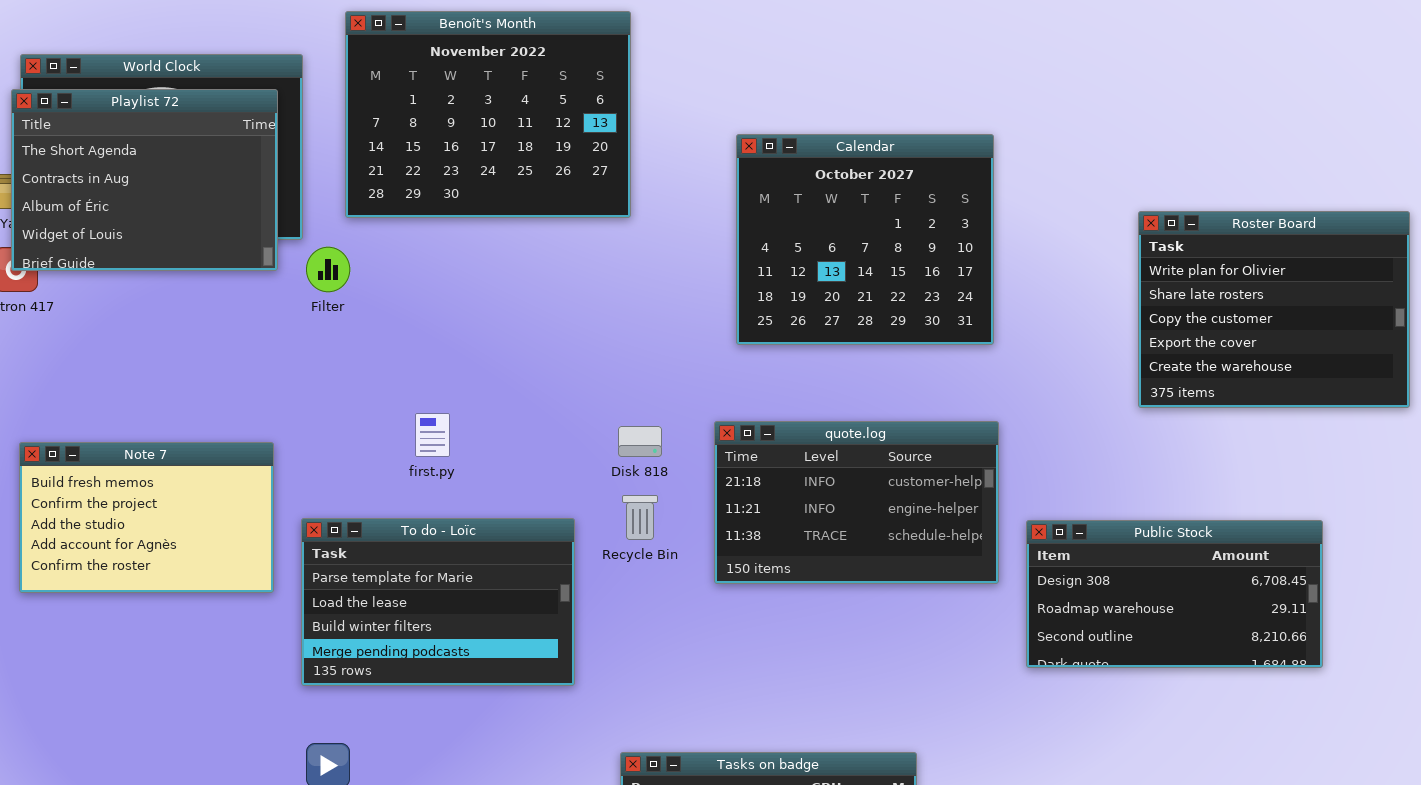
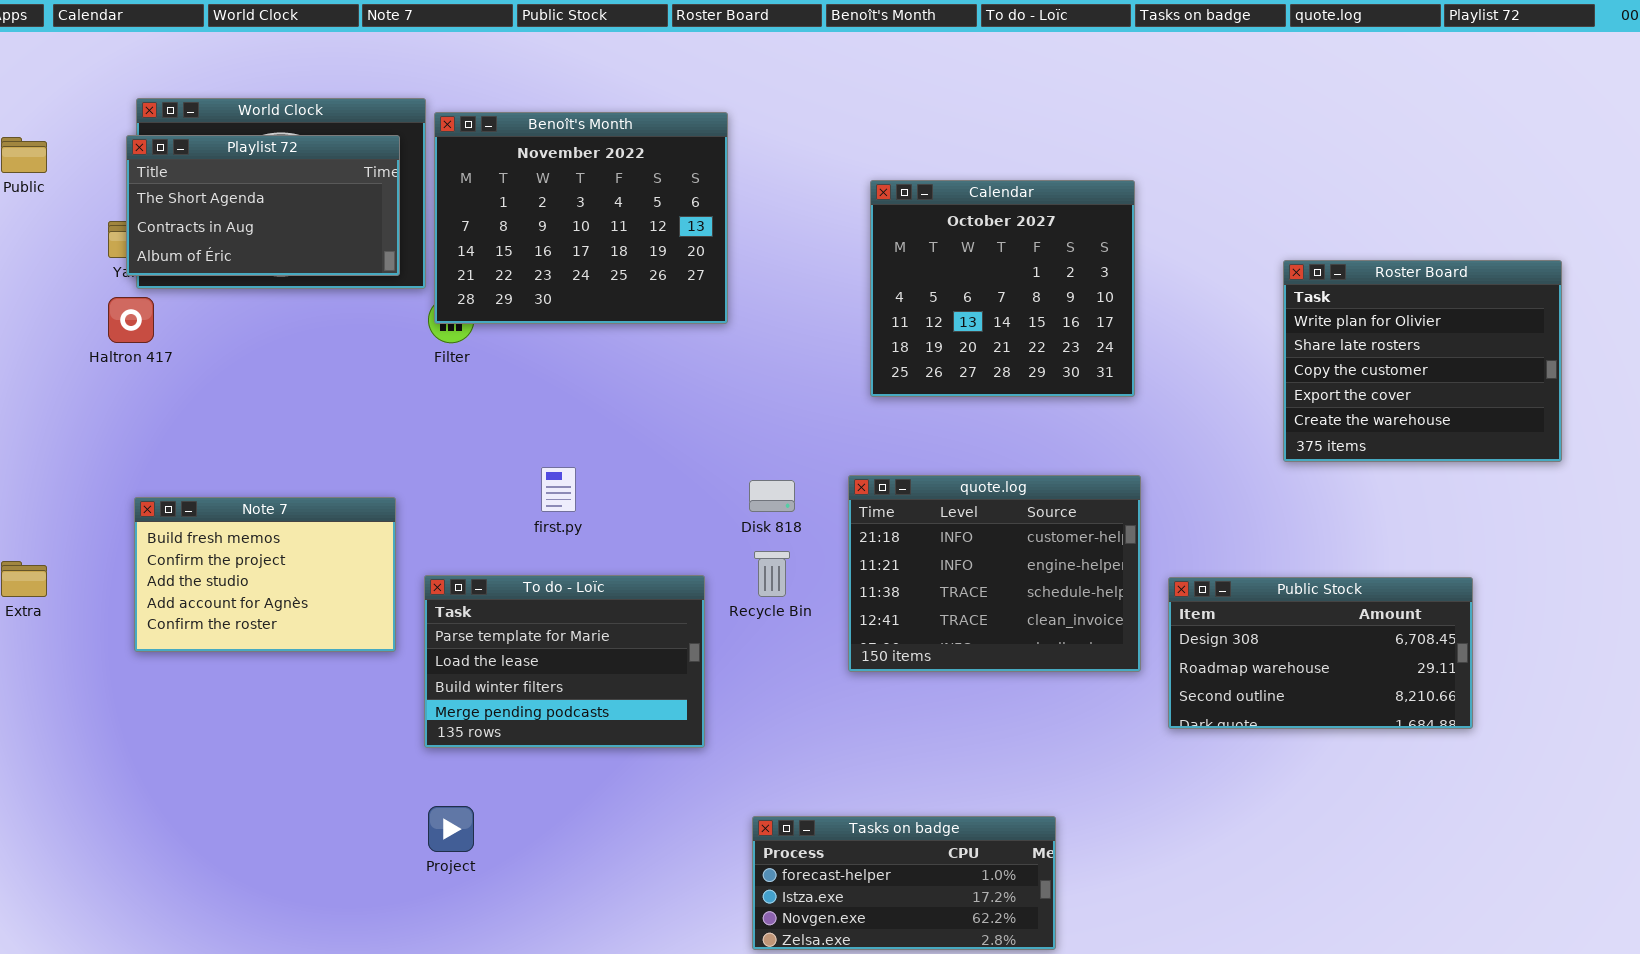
Benoît's Month: [345,11,631,218] -> [434,112,728,324], moved
Playlist 72: [11,89,278,271] -> [126,135,400,276], resized
quote.log: [714,421,999,584] -> [848,475,1141,672], resized

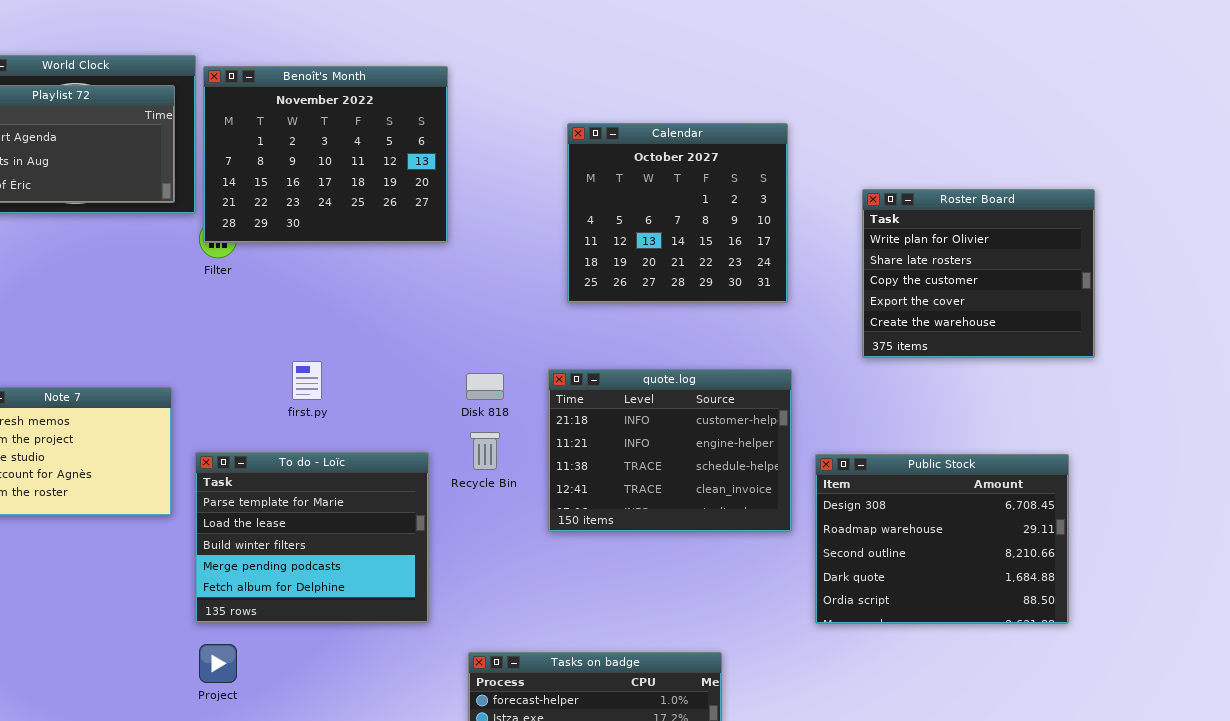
Roster Board: [1283,260,1562,462] -> [862,189,1095,358], moved
To do - Loïc: [424,575,705,748] -> [195,452,429,623], resized
Public Stock: [1168,577,1473,729] -> [815,454,1069,624], resized

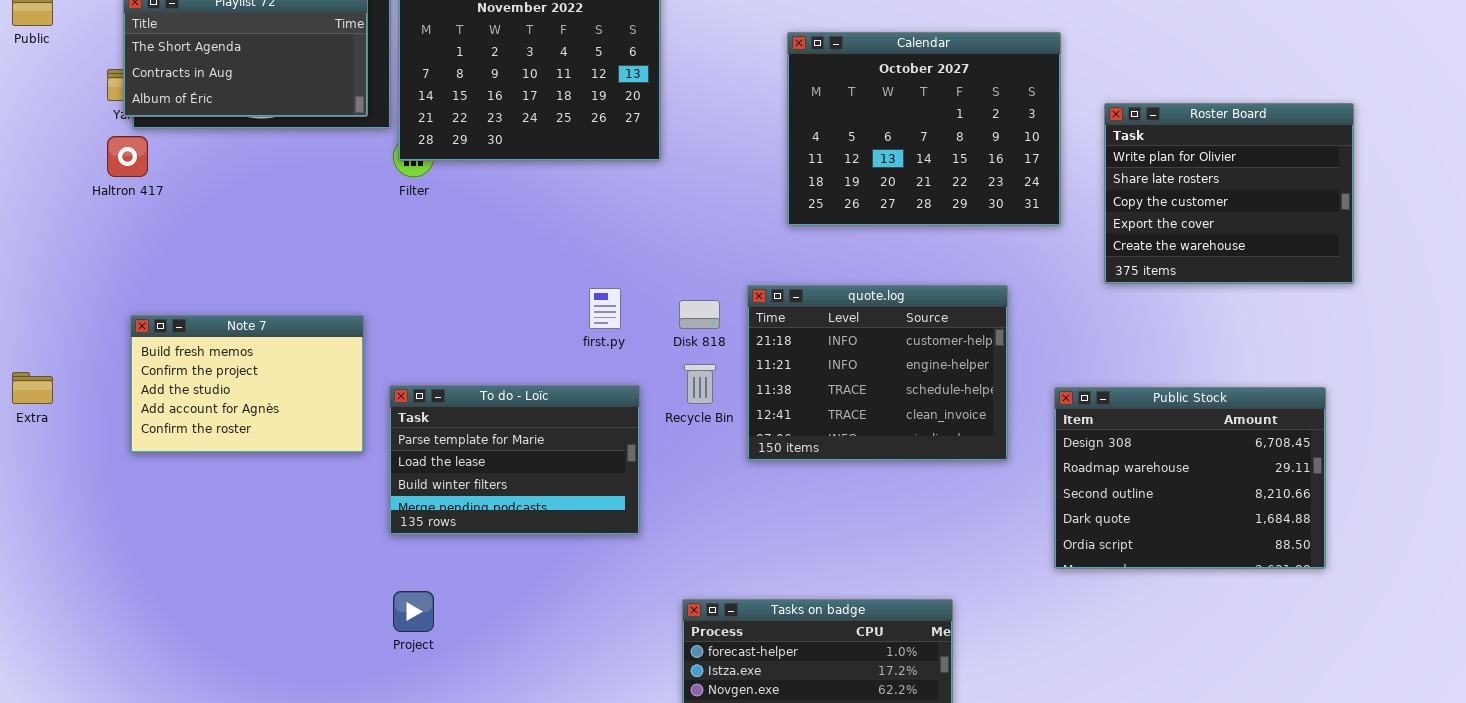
Calendar: [567,123,788,303] -> [787,32,1061,226], resized
first.py: [292,361,322,400] -> [589,288,621,329], moved
quote.log: [548,369,792,532] -> [747,285,1008,461], moved
To do - Loïc: [195,452,429,623] -> [389,385,640,535], resized

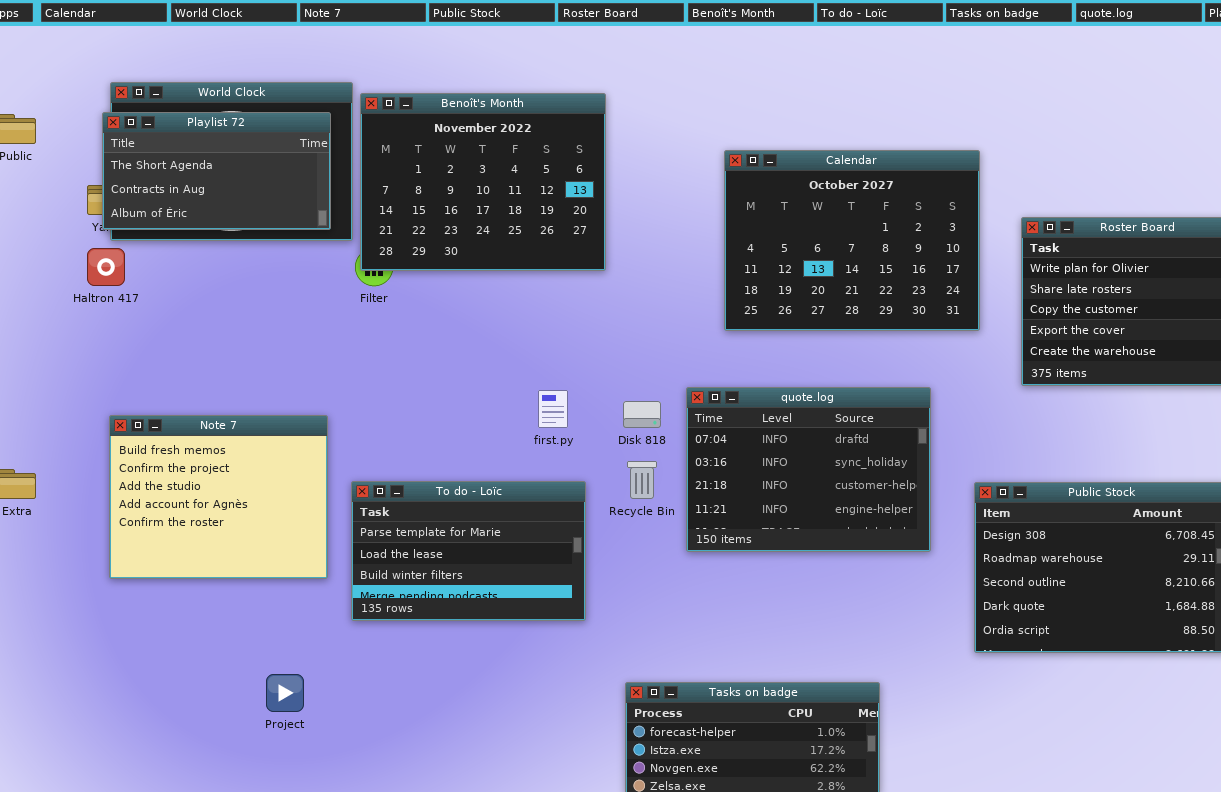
quote.log: [747,285,1008,461] -> [686,387,931,552], scrolled up 2 rows
Note 7: [130,315,364,453] -> [109,415,328,579], resized
Project: [393,591,434,632] -> [266,674,304,712], moved

